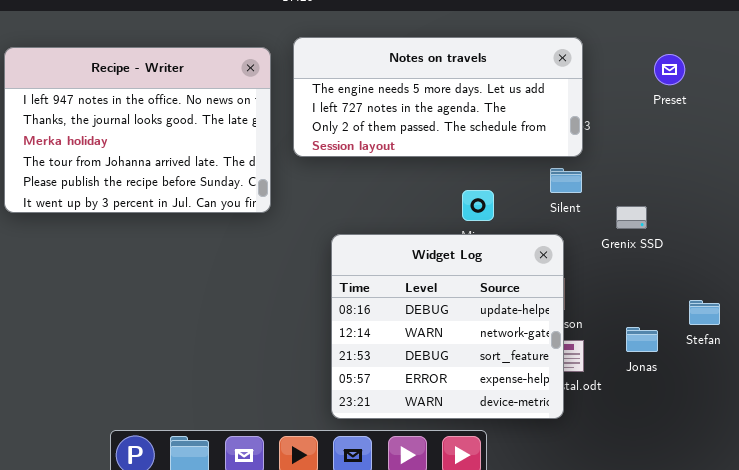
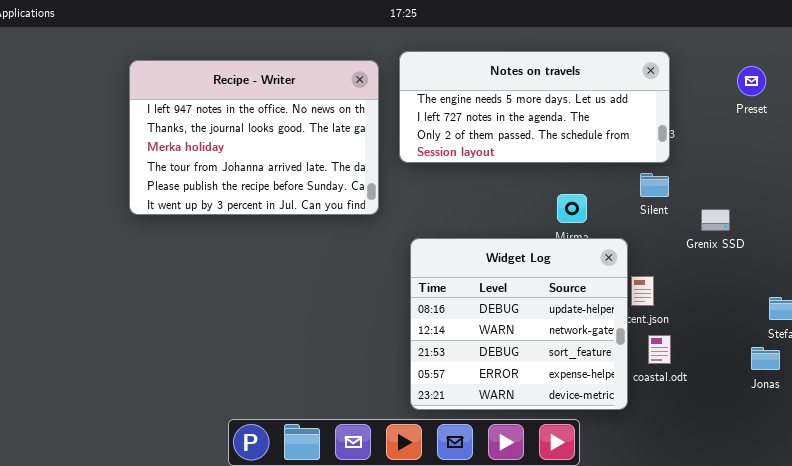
Widget Log: [331,234,564,419] -> [410,238,628,410], moved
Jonas: [626,327,658,352] -> [751,347,780,370], moved

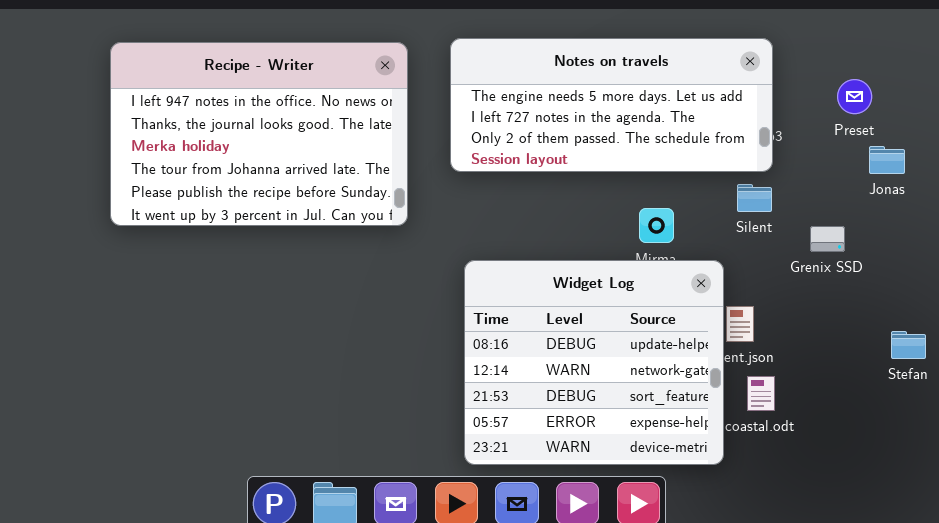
Recipe - Writer: [129,60,379,215] -> [110,42,408,226], moved
Preset: [737,66,766,96] -> [837,79,872,114], moved
Jonas: [751,347,780,370] -> [869,146,905,174], moved

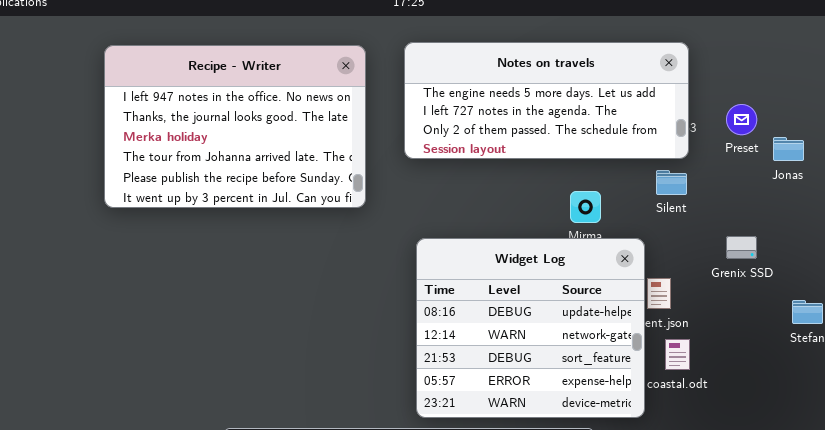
Preset: [837,79,872,114] -> [726,104,757,135], moved
Grenix SSD: [810,226,845,252] -> [726,236,757,259], moved

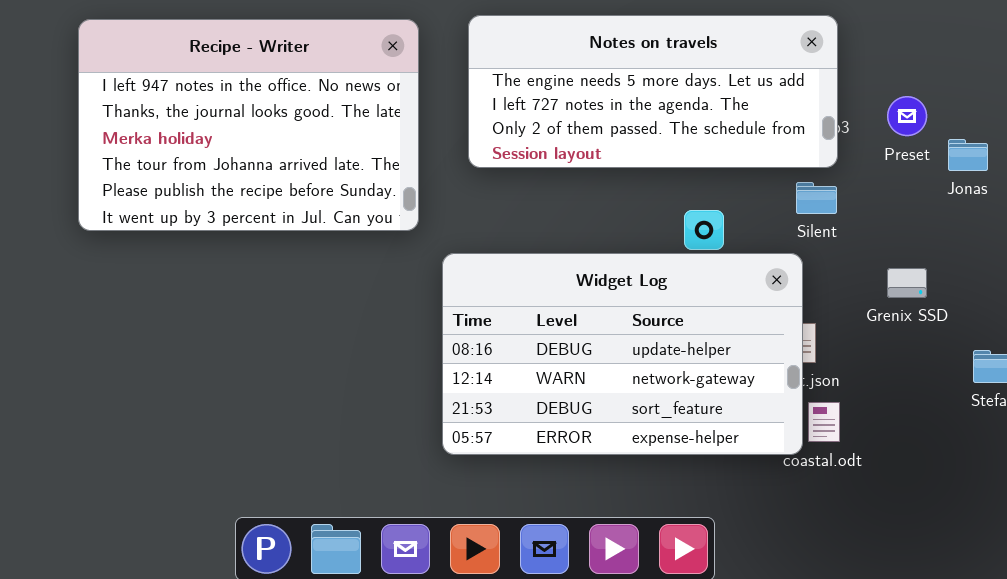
Widget Log: [416,238,645,418] -> [442,253,803,455], moved, resized

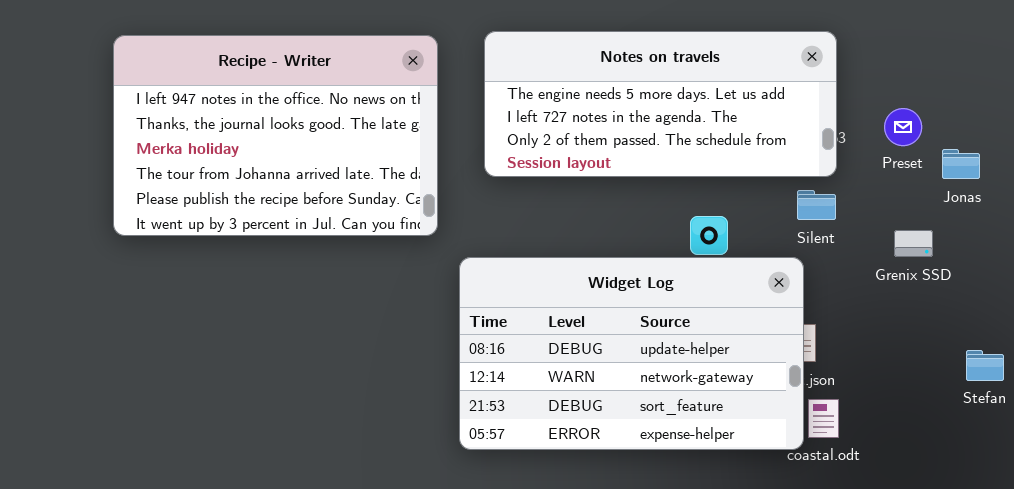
Grenix SSD: [887,268,927,298] -> [894,230,933,257], moved

